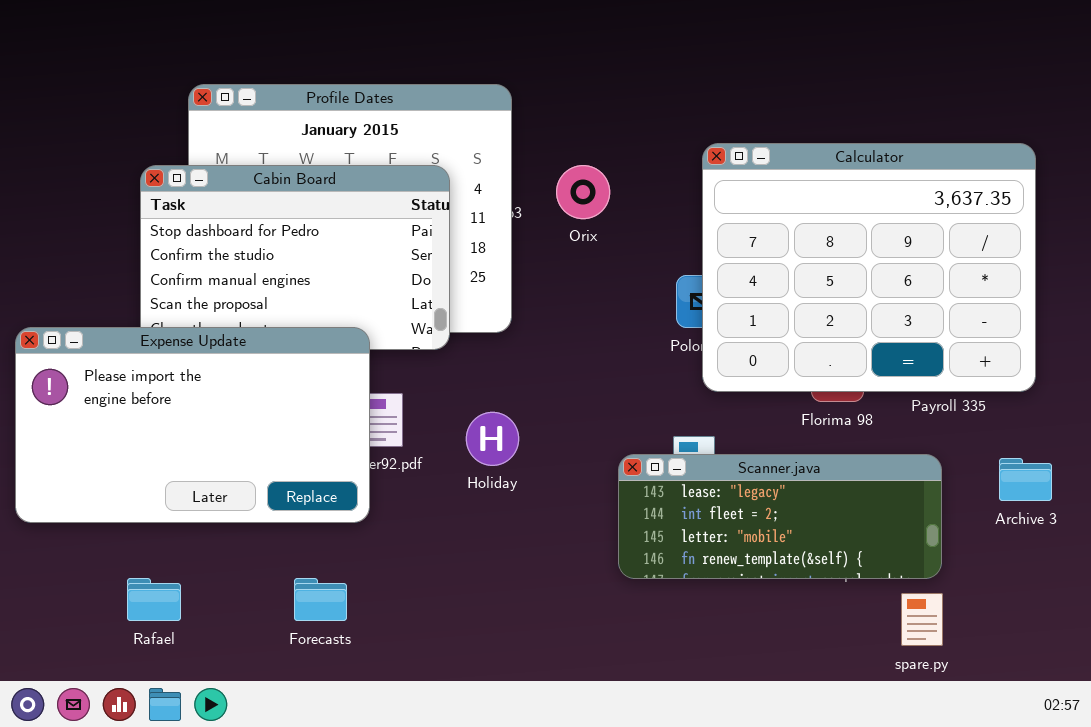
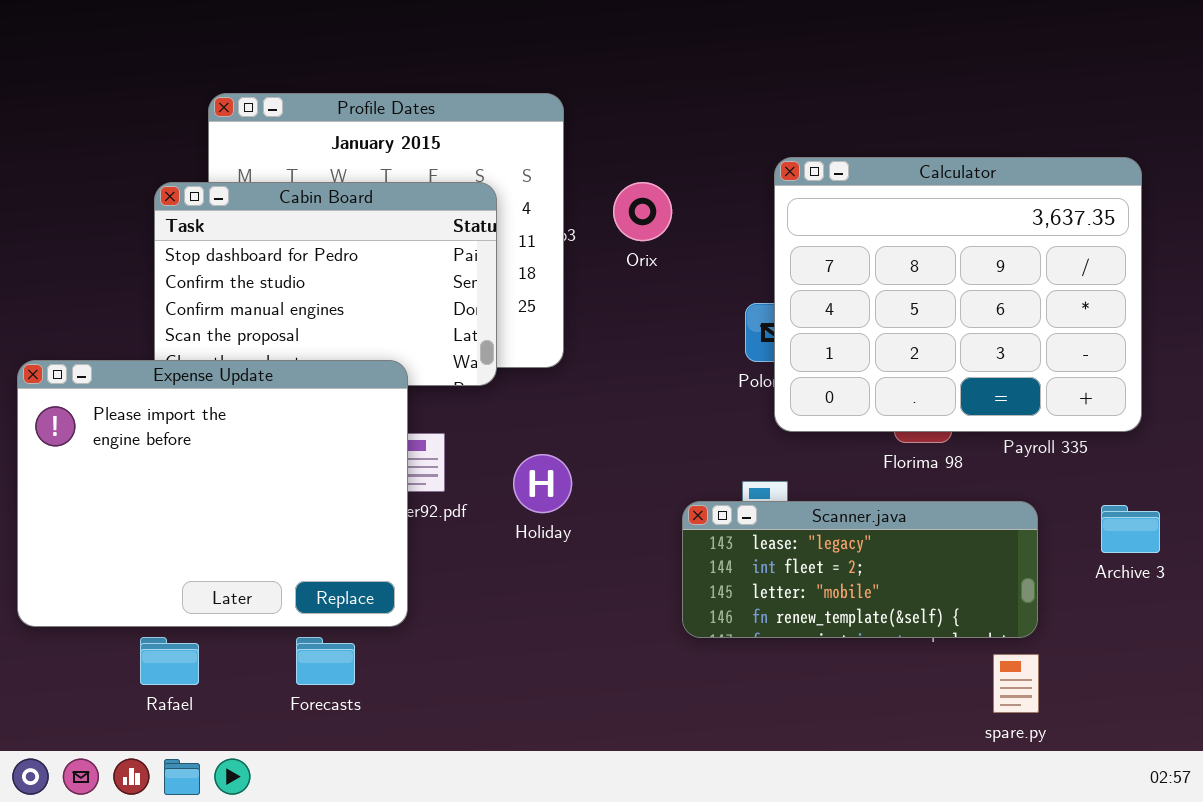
Expense Update: [15,327,370,523] -> [17,360,408,627], resized
Forecasts: [294,578,347,621] -> [296,637,355,685], moved

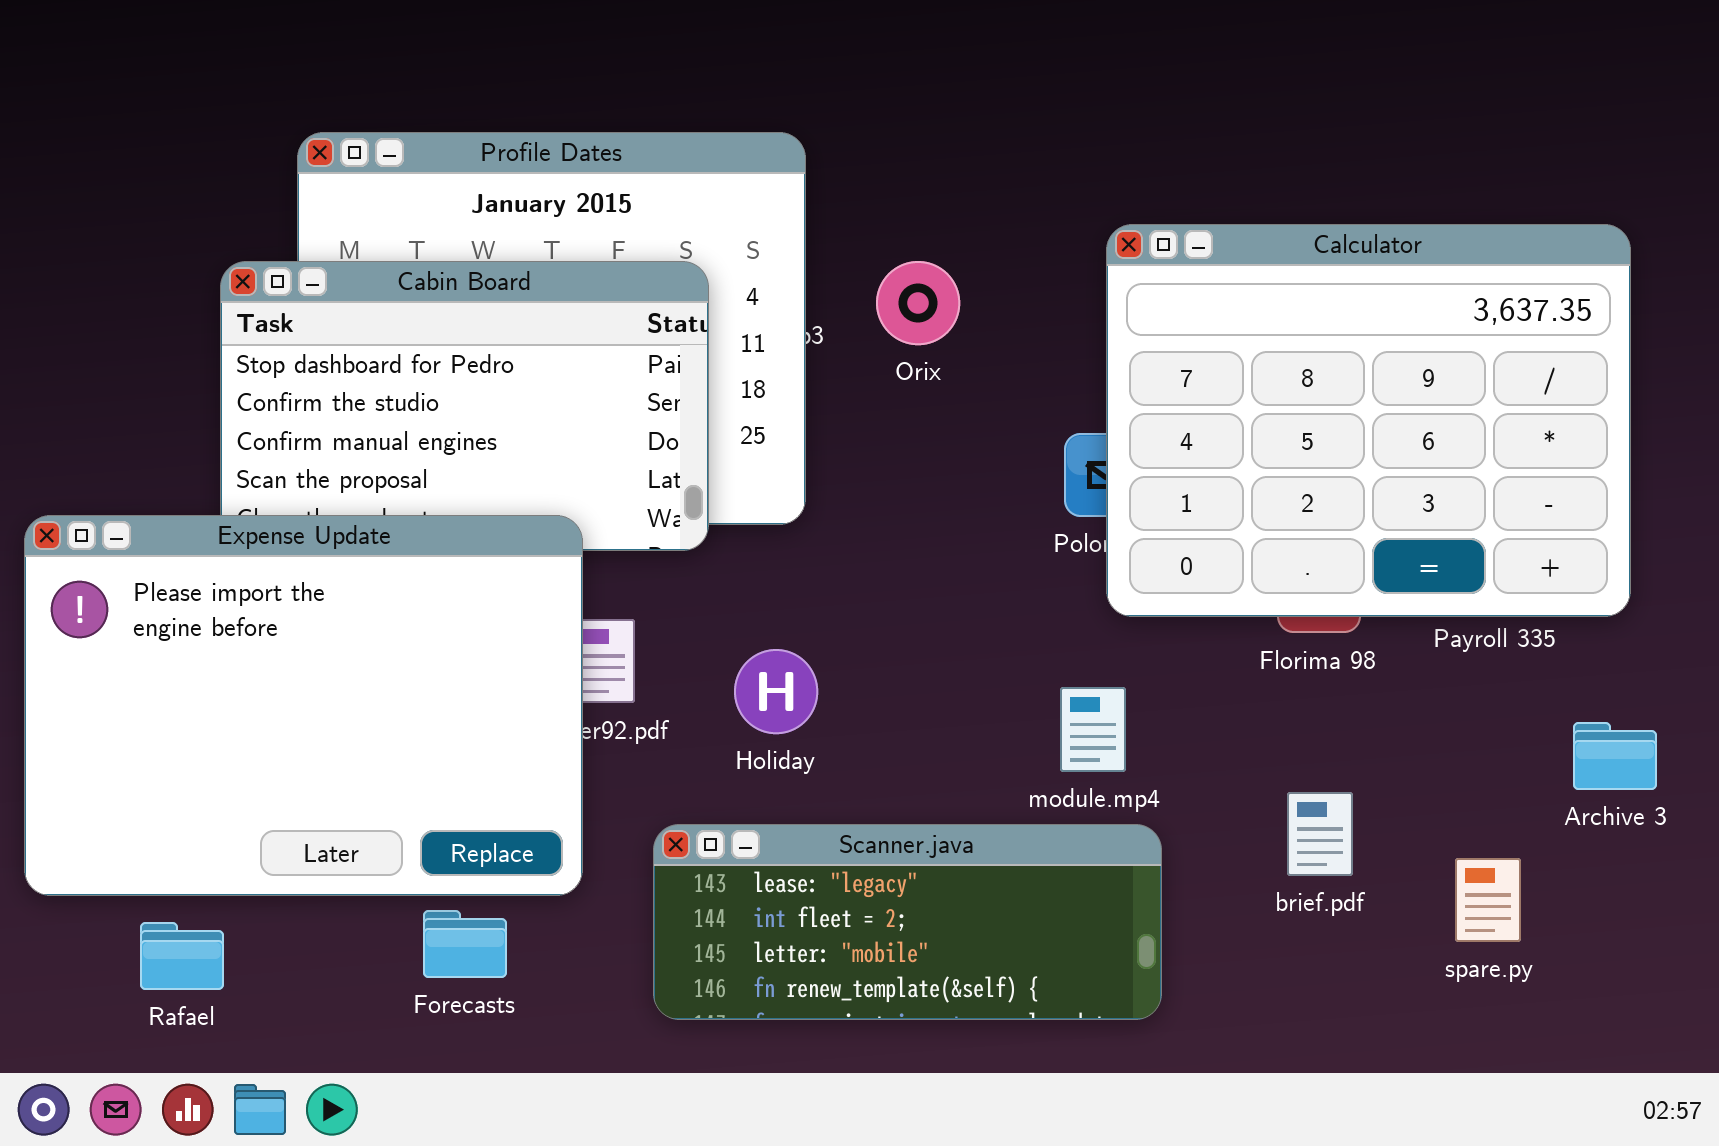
Scanner.java: [682,501,1038,638] -> [653,824,1162,1020], moved
Rafael: [140,637,199,685] -> [140,922,224,990], moved
spare.py: [993,654,1039,713] -> [1455,858,1521,942], moved

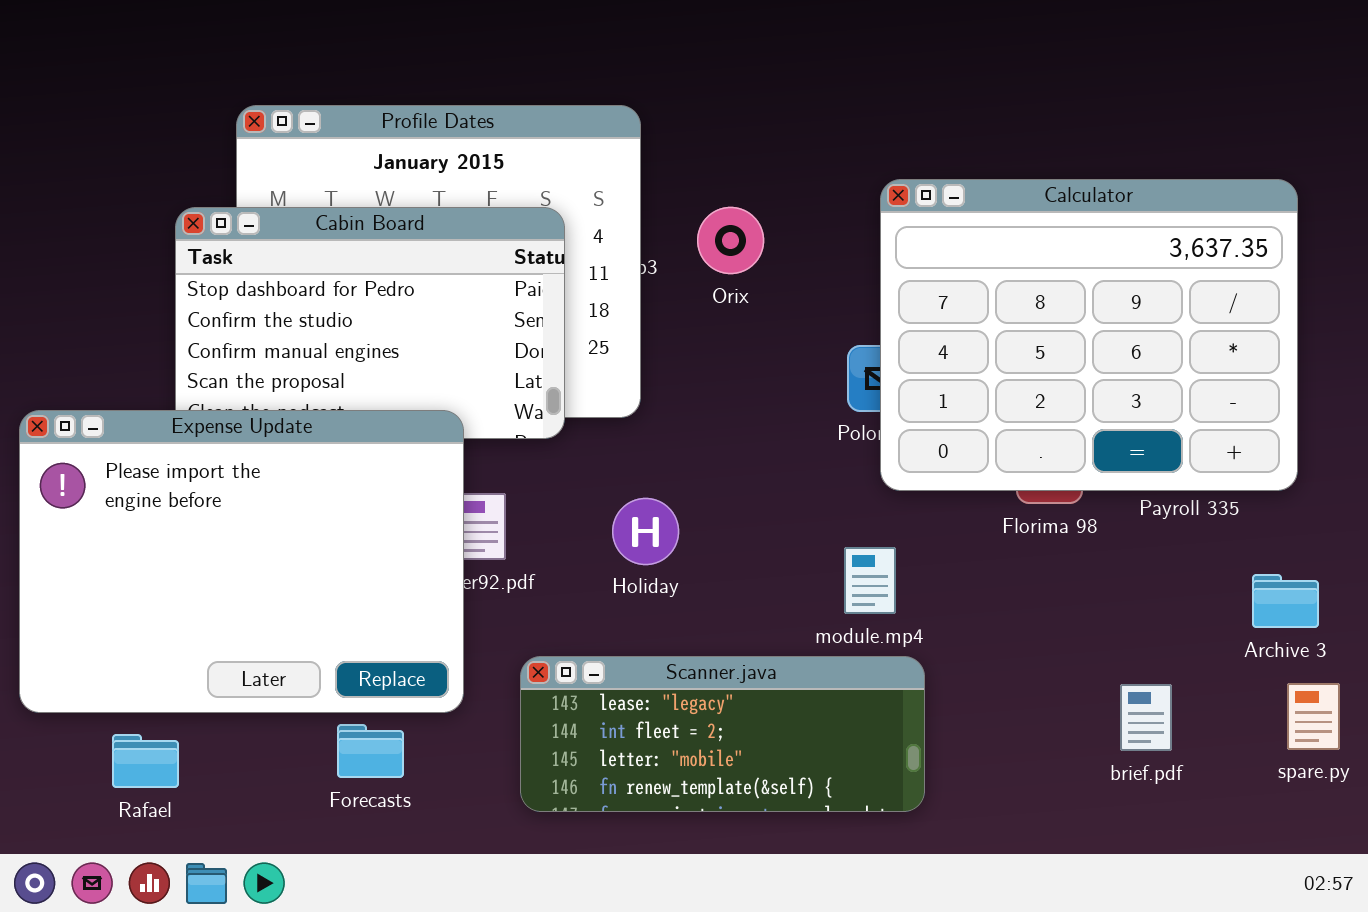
Holiday: [734,649,818,734] -> [612,498,679,565], moved
brief.pdf: [1287,792,1353,876] -> [1120,684,1172,751], moved
spare.py: [1455,858,1521,942] -> [1287,683,1340,750], moved

